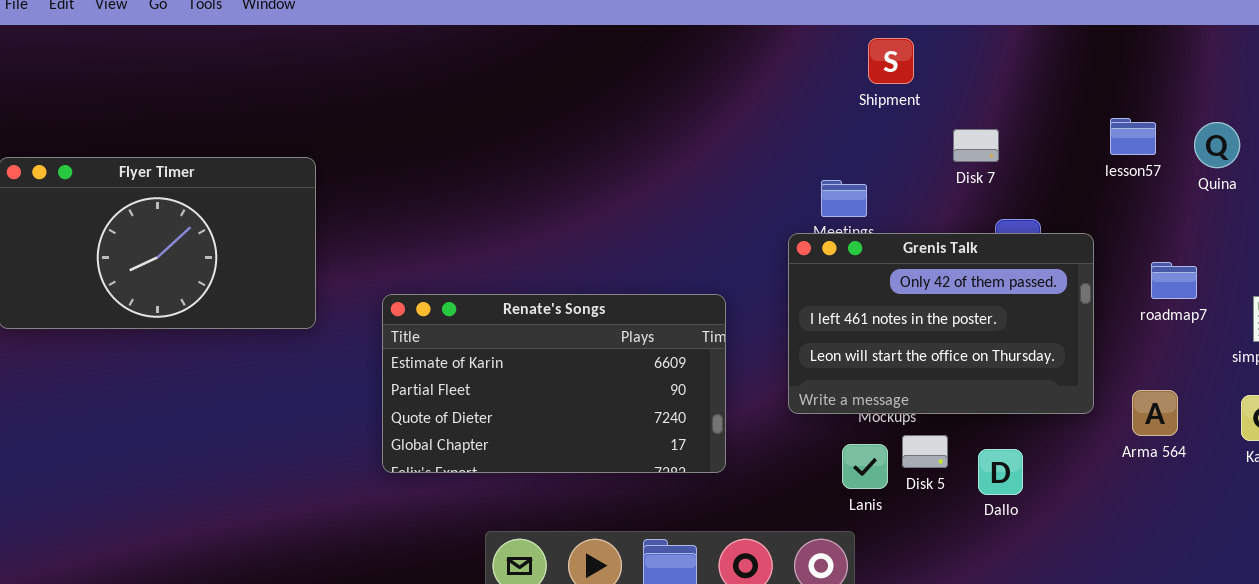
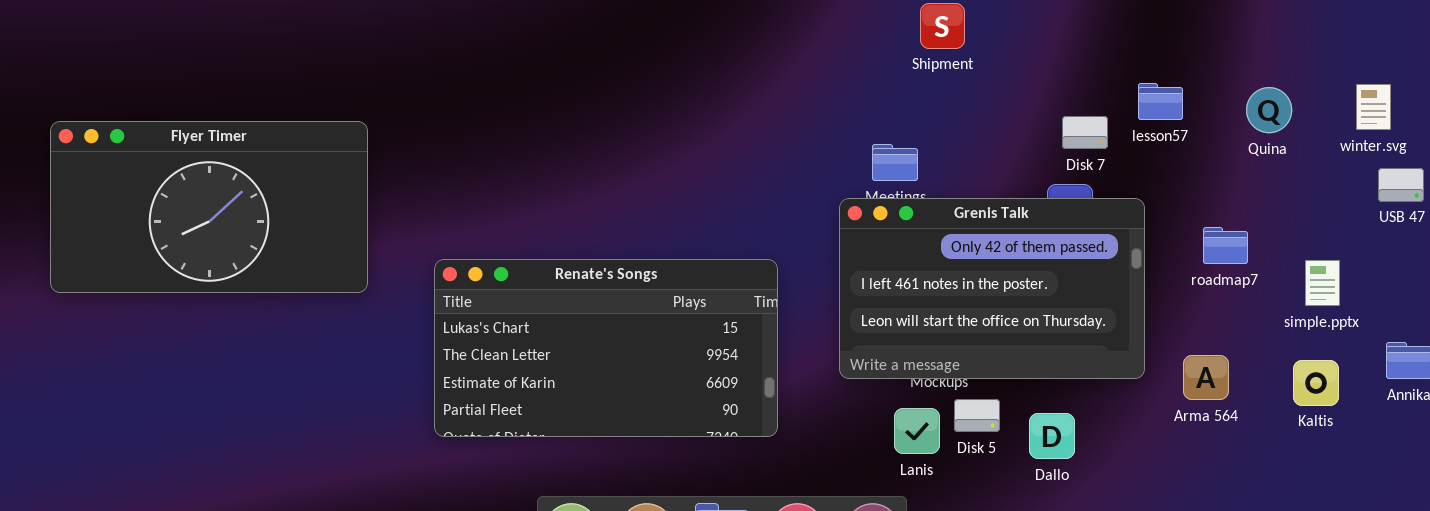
lesson57: [1110,118,1156,155] -> [1138,83,1183,120], moved
Disk 7: [953,129,999,162] -> [1062,116,1108,149], moved
Renate's Songs: [382,294,726,473] -> [434,259,778,437], scrolled up 2 rows

